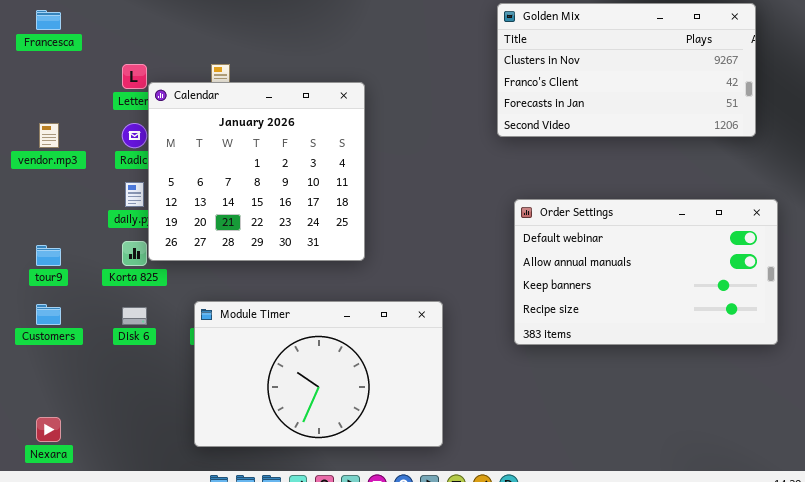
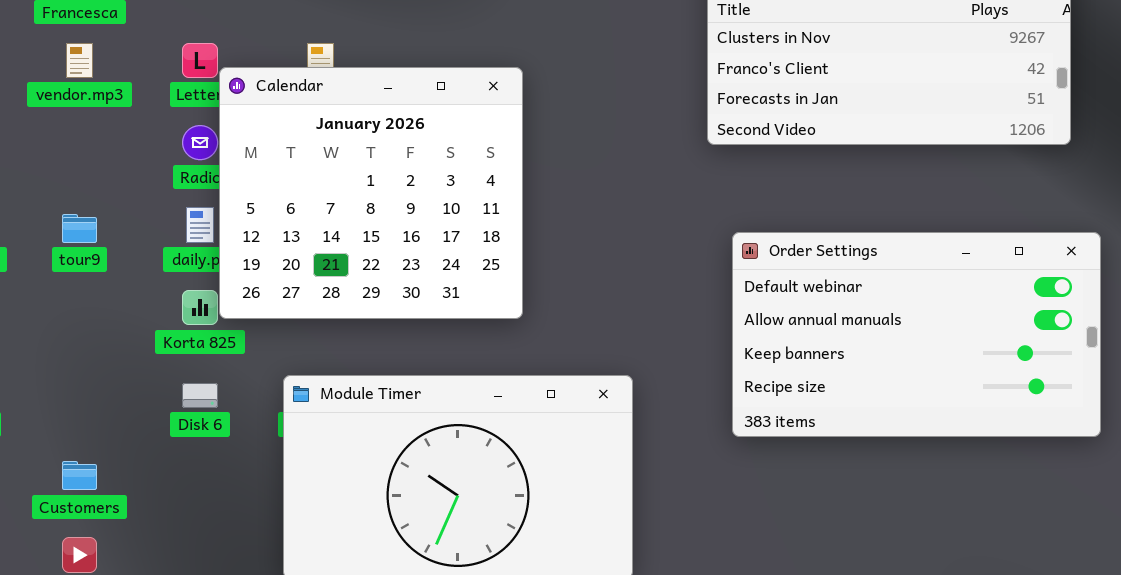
vendor.mp3: [39,123,59,148] -> [66,43,93,78], moved
tour9: [36,245,61,266] -> [62,214,97,243], moved
Customers: [36,304,61,325] -> [62,461,97,490], moved

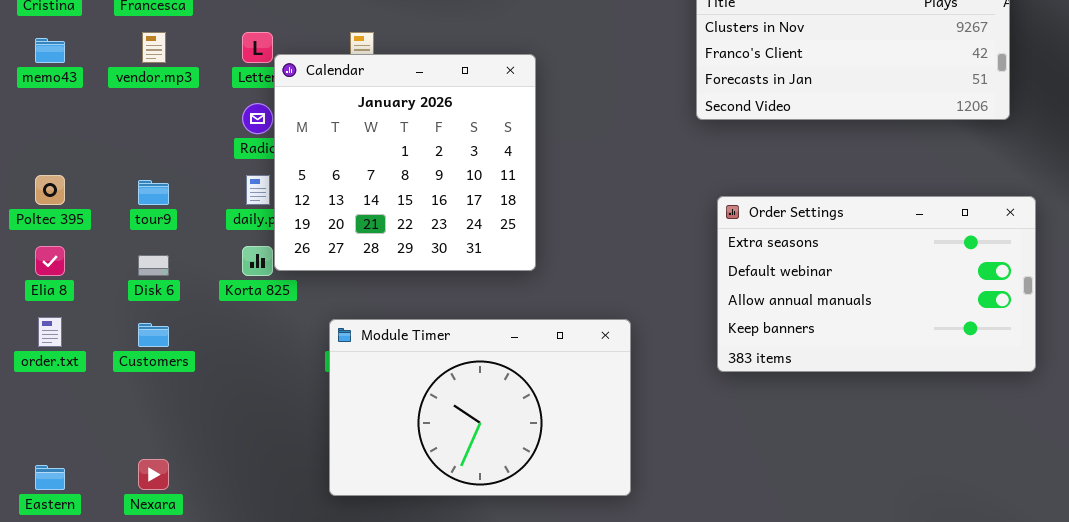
Order Settings: [732,232,1101,437] -> [717,196,1036,372], scrolled up 1 row
Disk 6: [182,383,218,408] -> [138,255,169,276], moved
Customers: [62,461,97,490] -> [138,323,169,347], moved

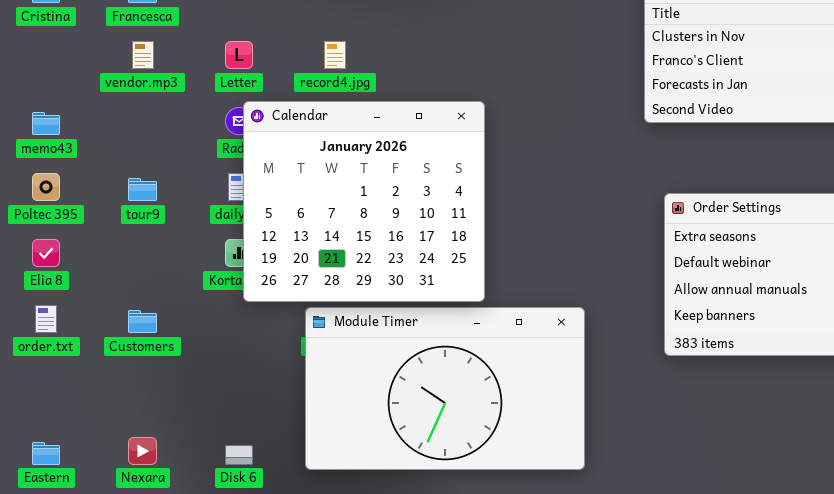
memo43: [35,38,65,63] -> [32,112,60,135], moved
Calendar: [274,54,536,271] -> [243,101,485,302], moved
Disk 6: [138,255,169,276] -> [225,445,253,465], moved

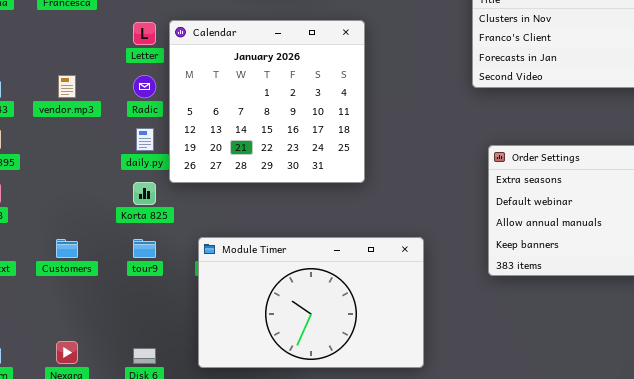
vendor.mp3: [132,41,154,69] -> [58,75,76,98], moved
Calendar: [243,101,485,302] -> [169,20,365,183], moved
tour9: [128,178,157,201] -> [133,239,156,258], moved

